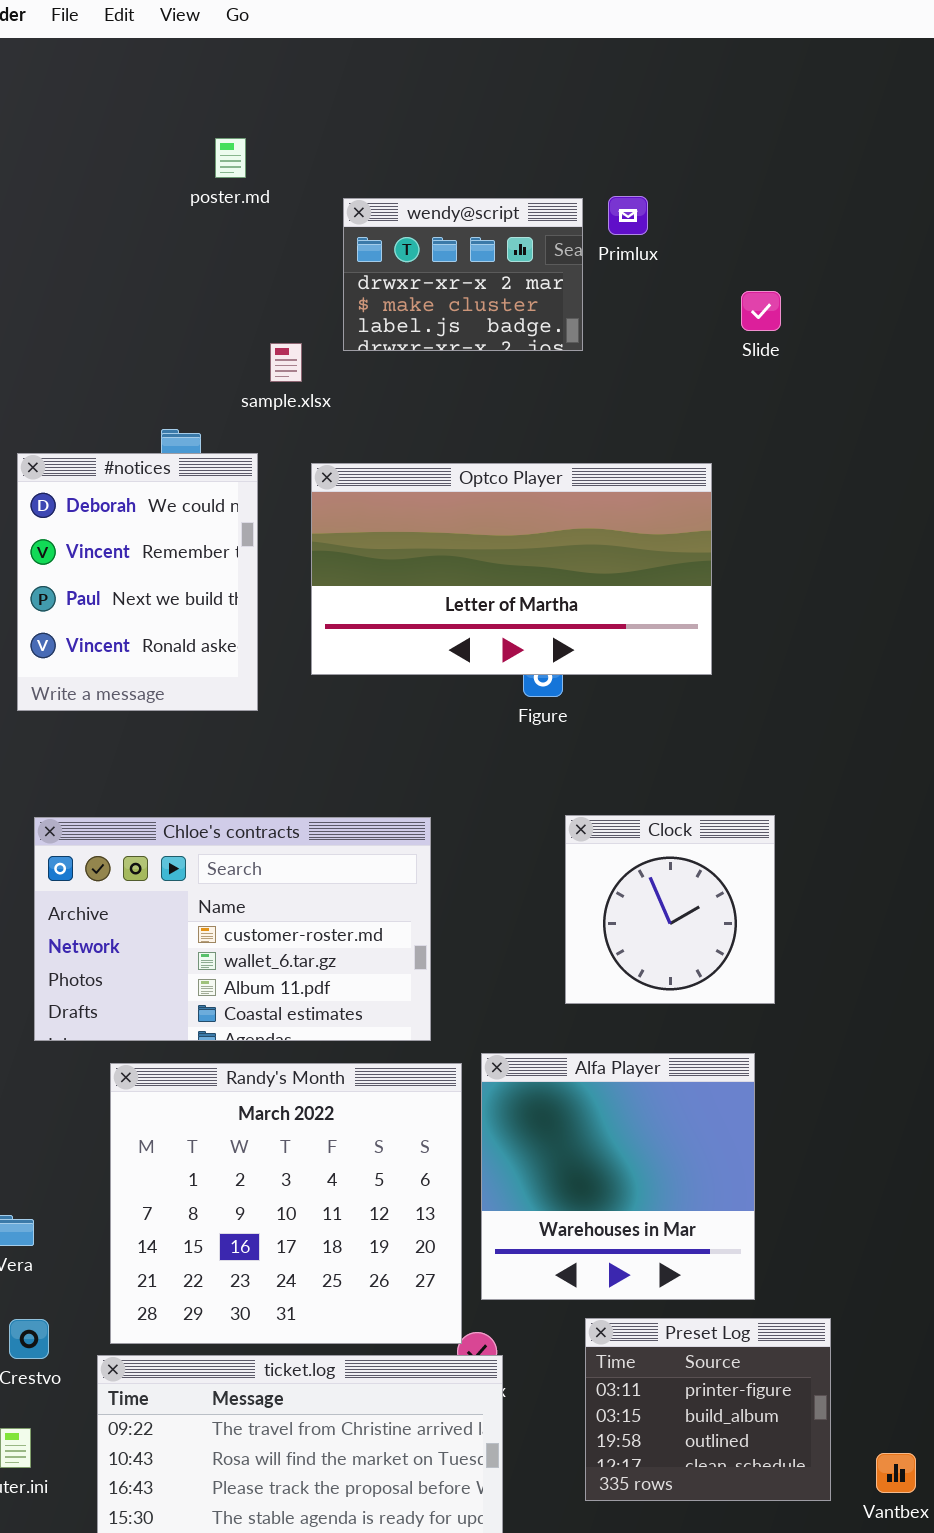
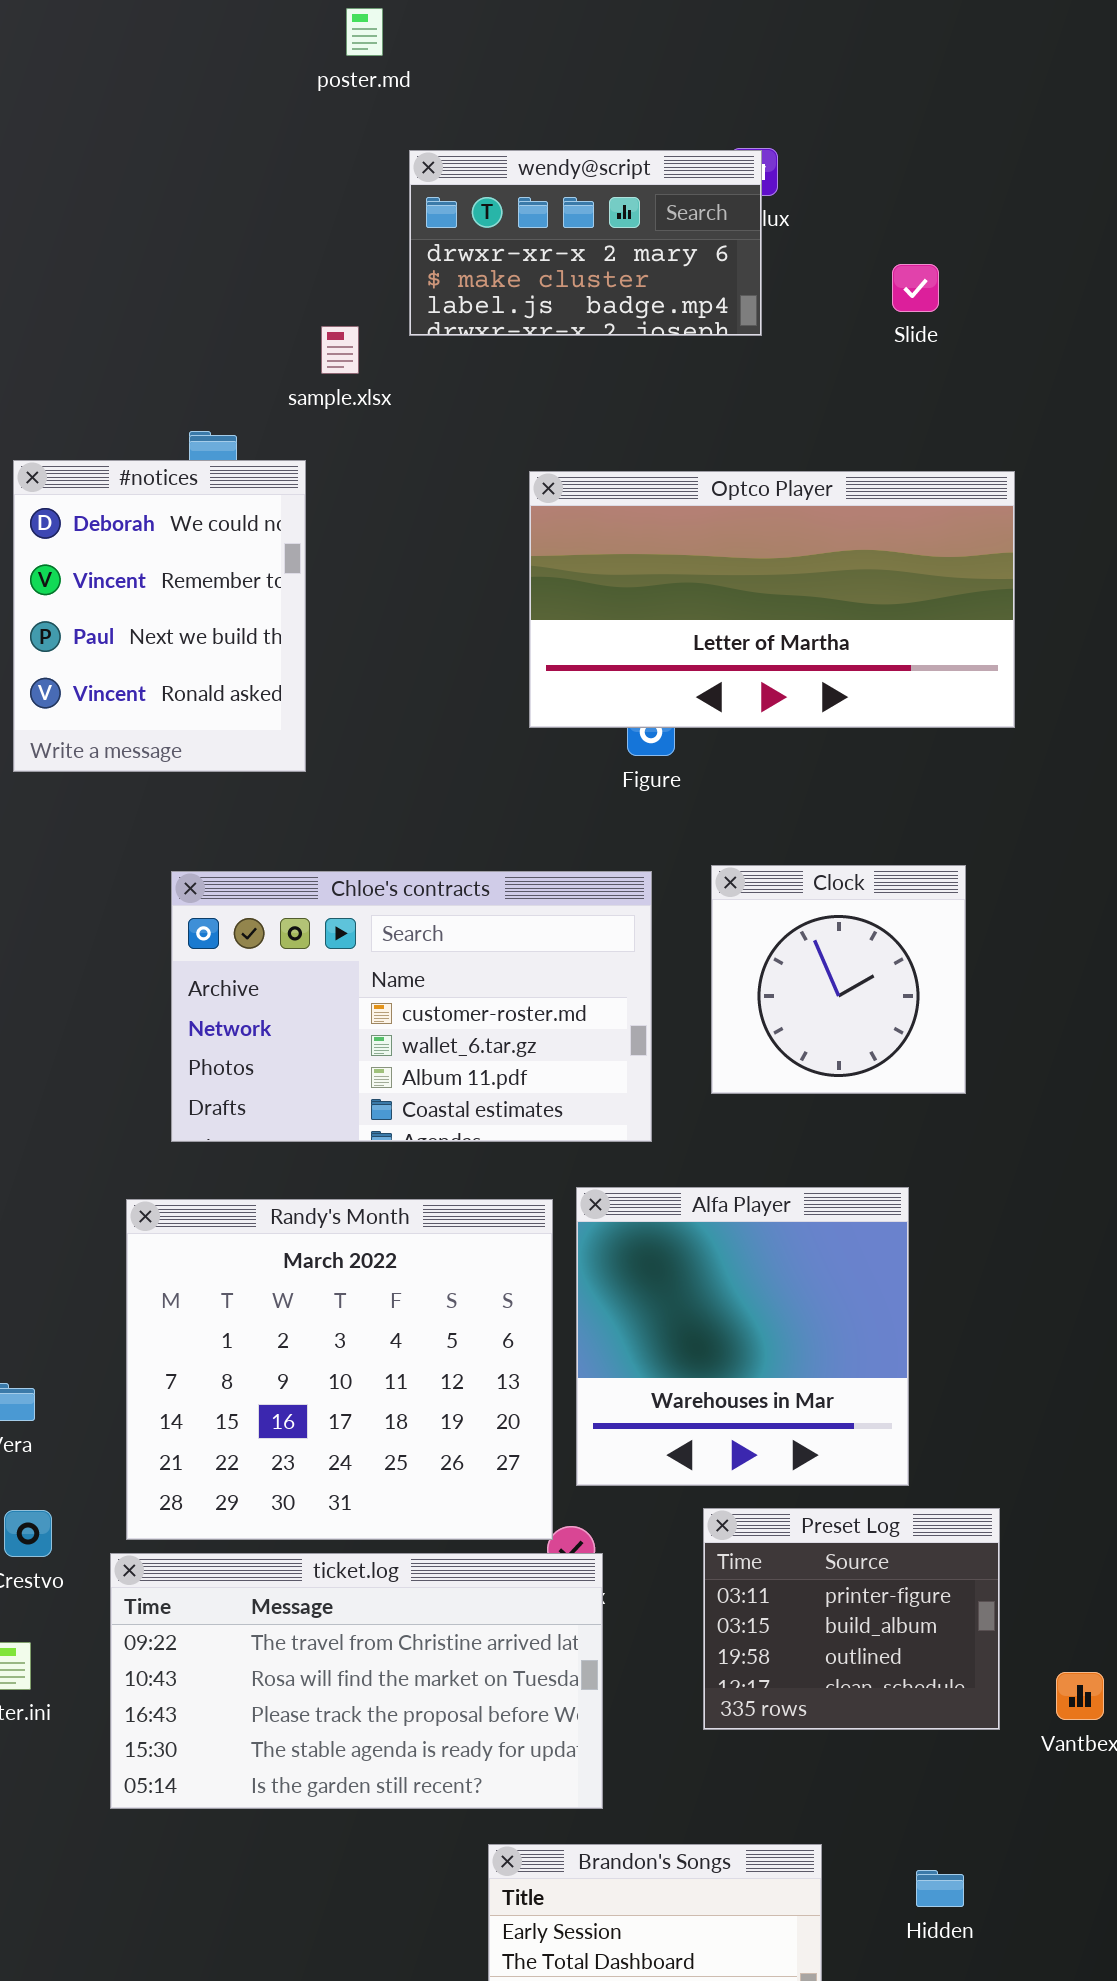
poster.md: [215,138,246,178] -> [346,8,383,56], moved
wendy@script: [343,198,583,351] -> [409,150,762,336], resized
Optco Player: [311,463,712,675] -> [529,471,1015,728], moved
Clock: [565,815,775,1004] -> [711,865,966,1094], moved
Chloe's contracts: [34,817,431,1041] -> [171,871,652,1142], moved

